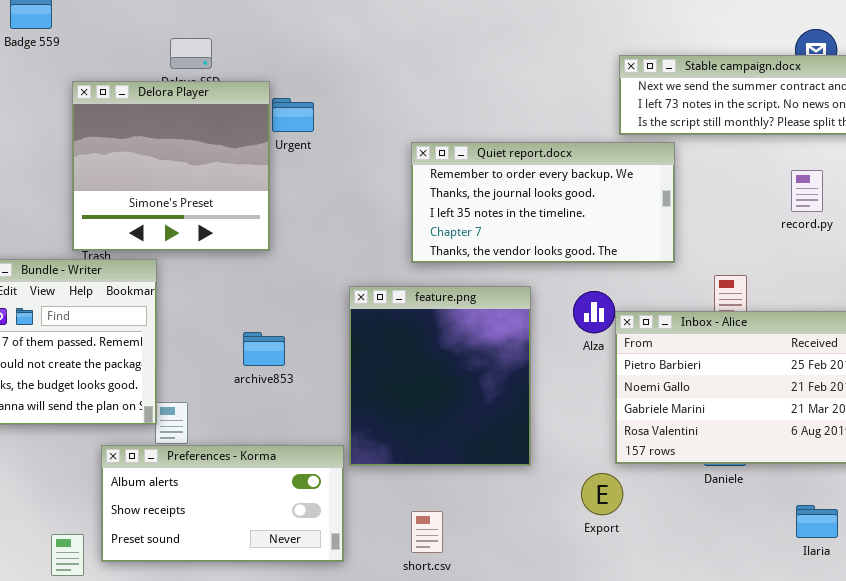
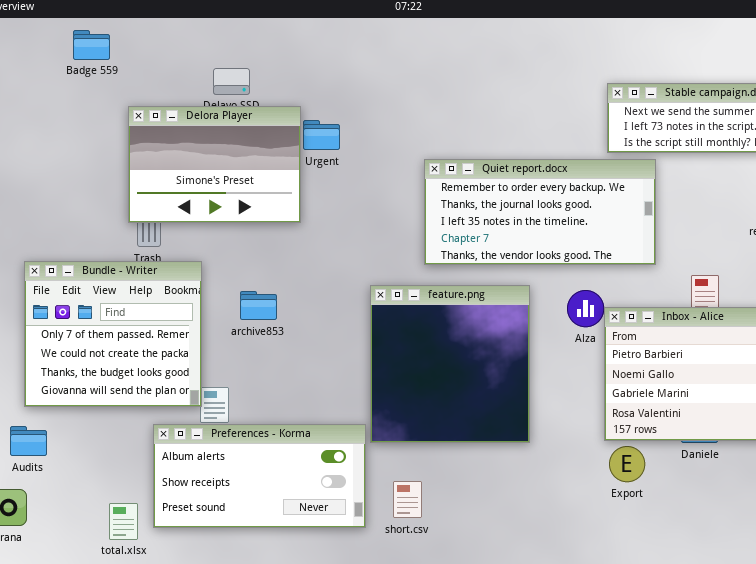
Delora Player: [72,81,270,251] -> [128,106,301,223], resized
archive853: [243,332,285,366] -> [240,291,277,320], moved
Export: [581,473,623,515] -> [609,446,645,482], moved
short.csv: [411,511,443,553] -> [393,481,422,518], moved

